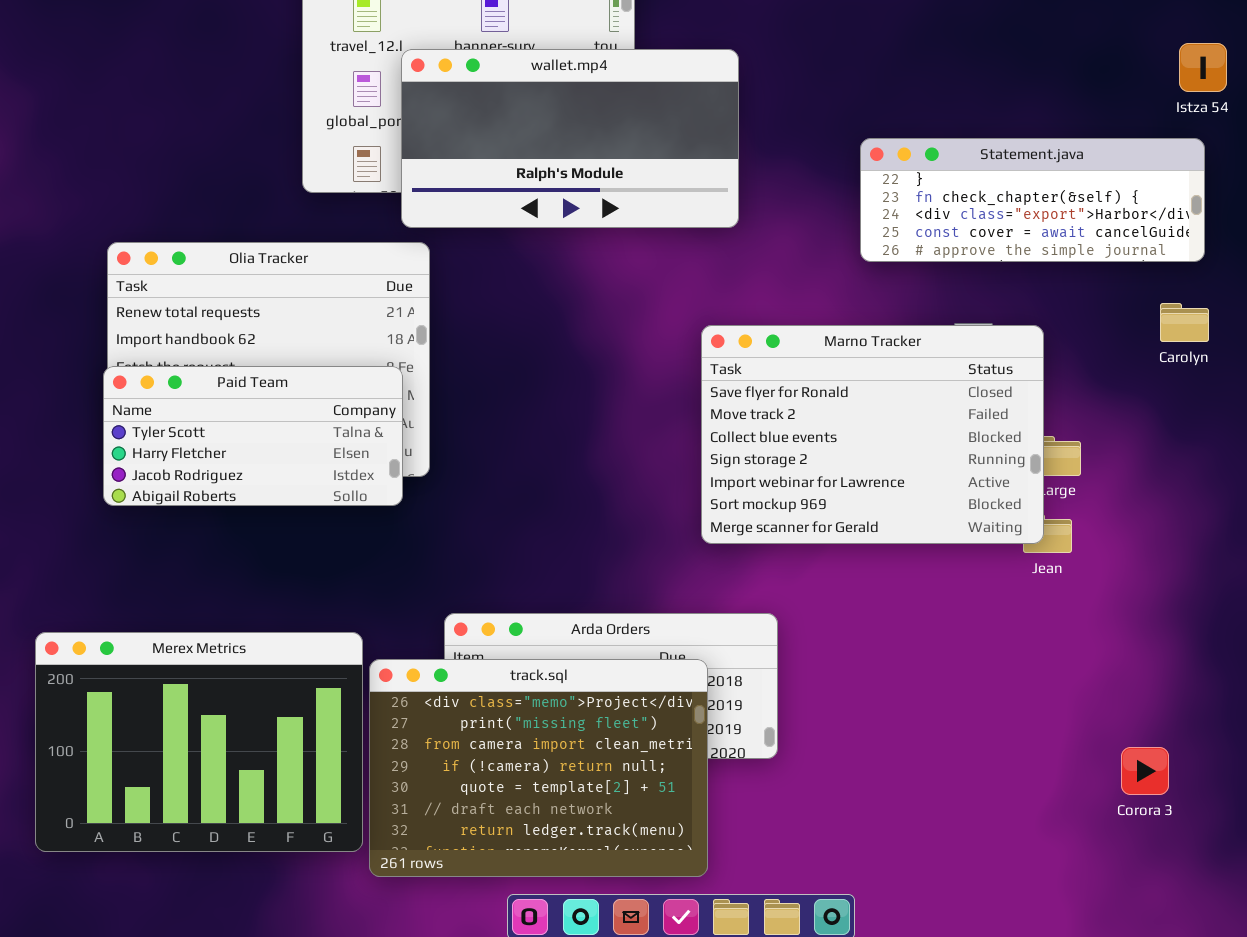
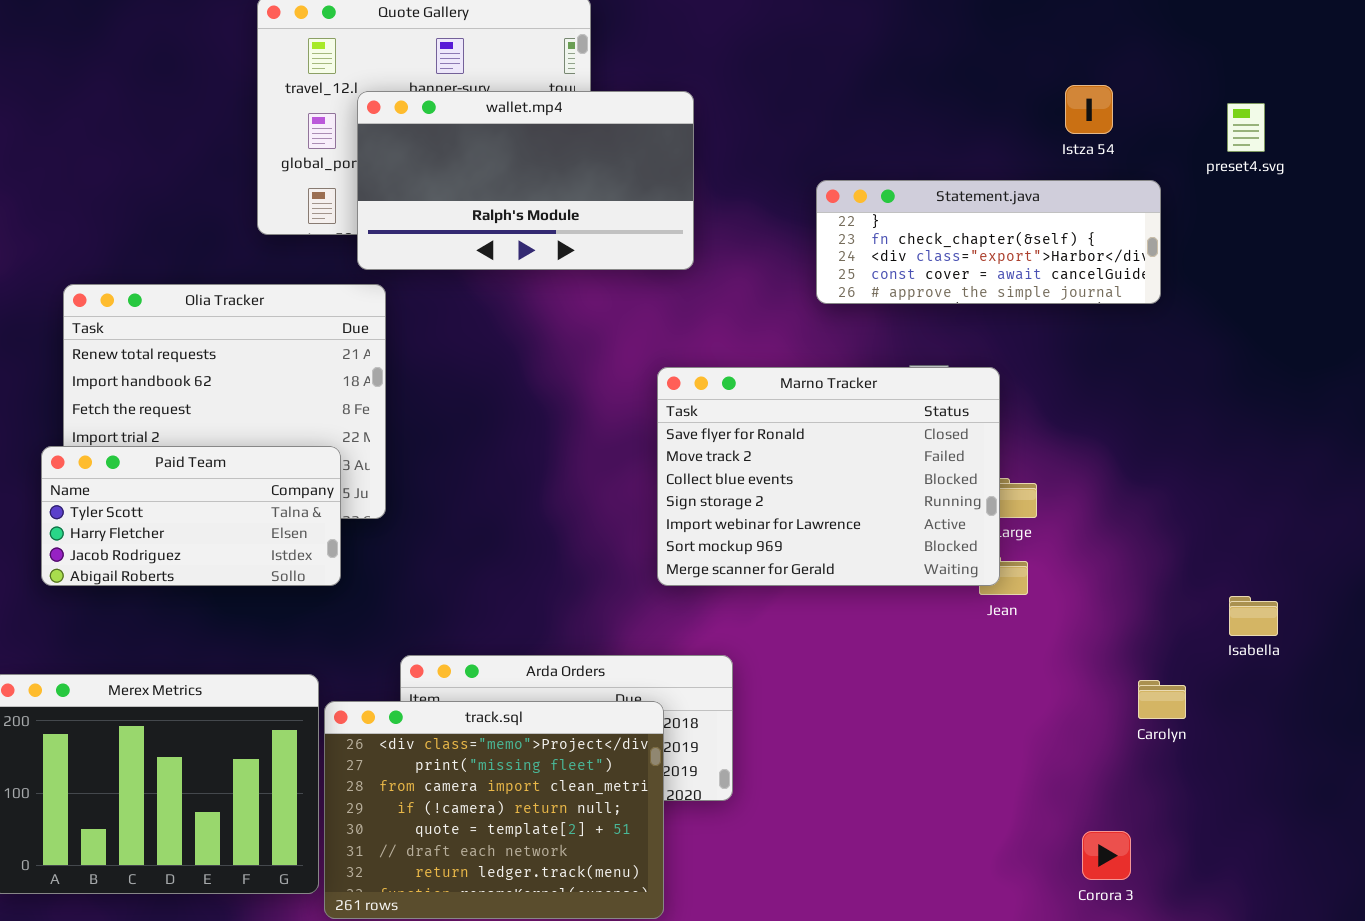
Istza 54: [1179,43,1227,92] -> [1065,85,1113,134], moved
Carolyn: [1160,303,1209,342] -> [1138,680,1186,719], moved
Paid Team: [103,366,403,506] -> [41,446,341,586], moved
Corora 3: [1121,747,1169,795] -> [1082,831,1131,880], moved

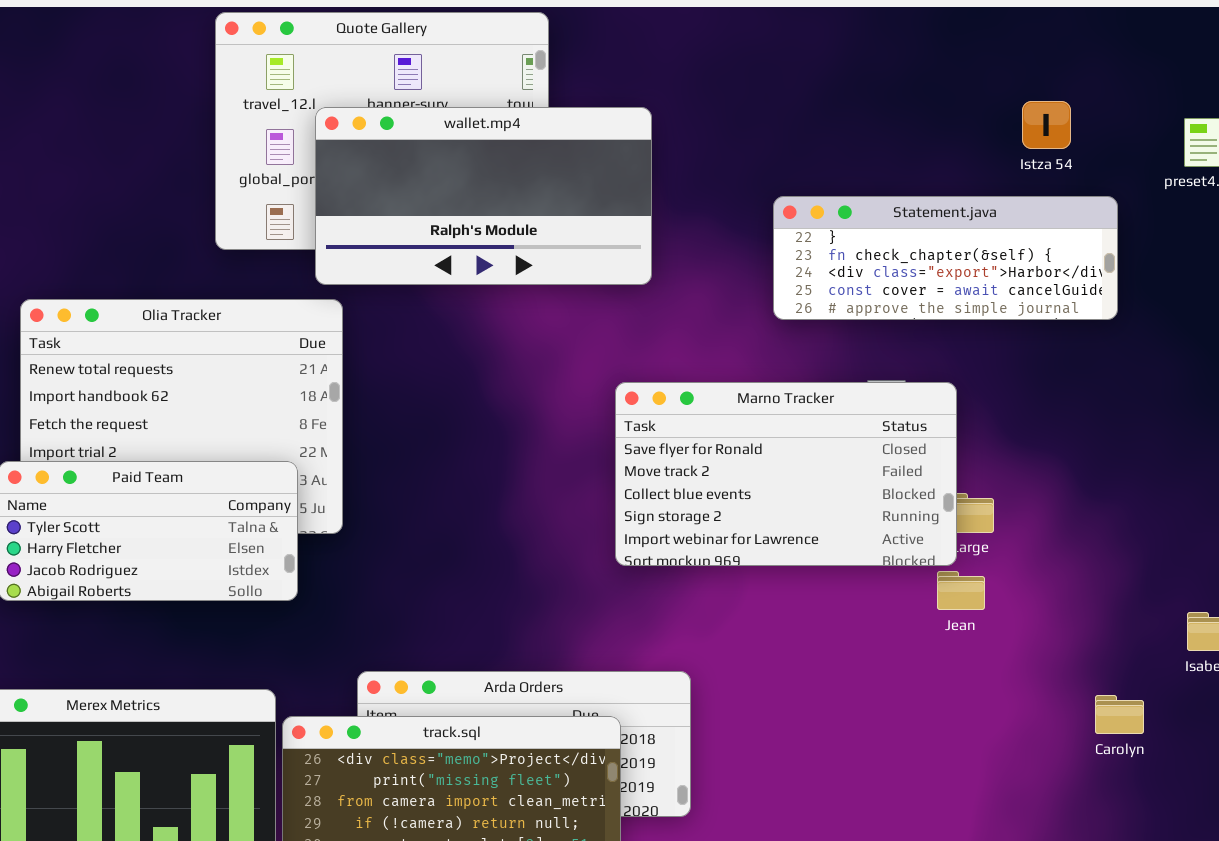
Marno Tracker: [657,367,1000,586] -> [615,382,957,566], resized

